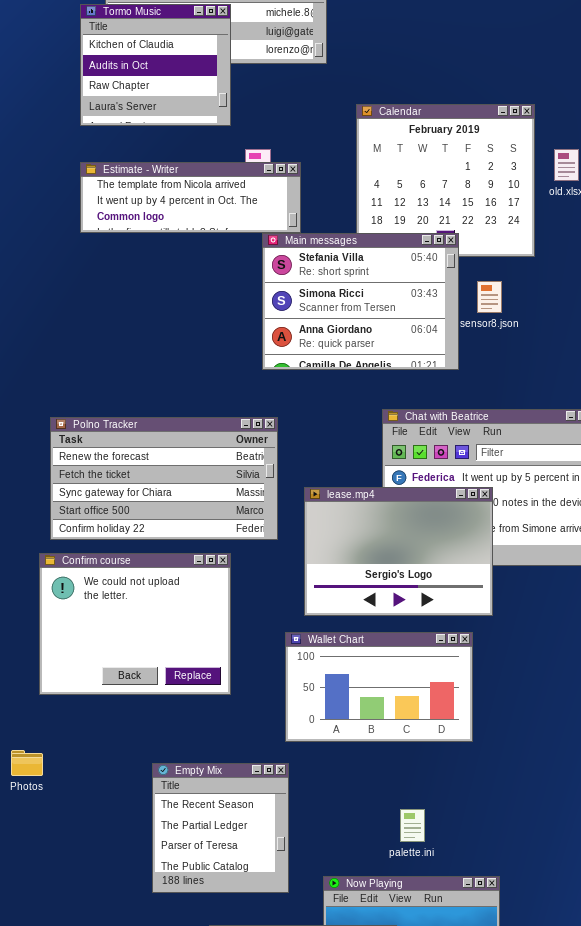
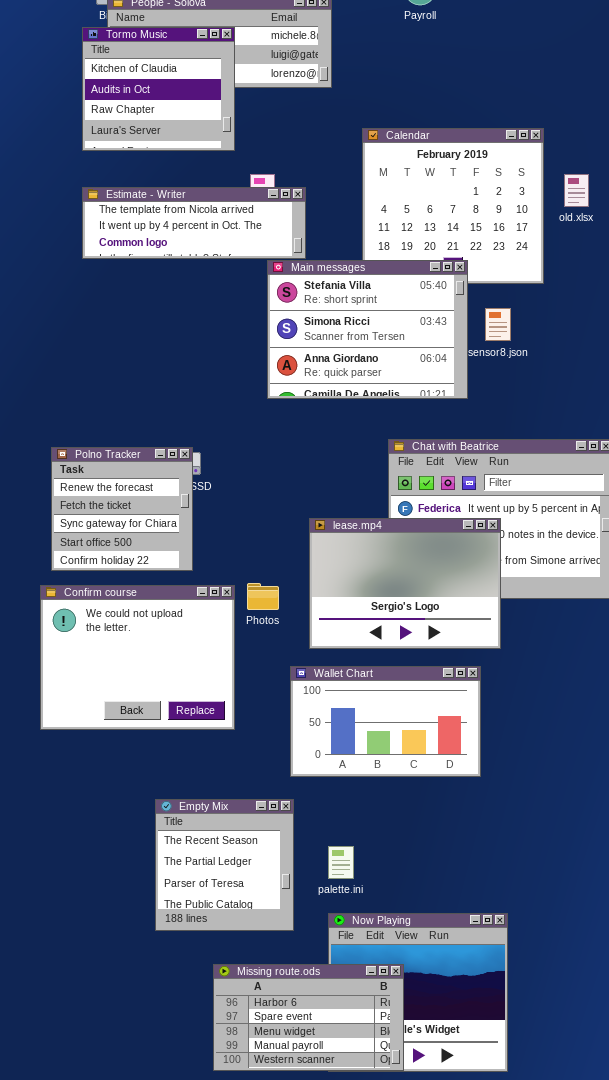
Polno Tracker: [50,417,278,540] -> [51,447,193,571], resized
Photos: [11,750,43,776] -> [247,583,279,610], moved
palette.ini: [400,809,425,842] -> [328,846,354,879], moved

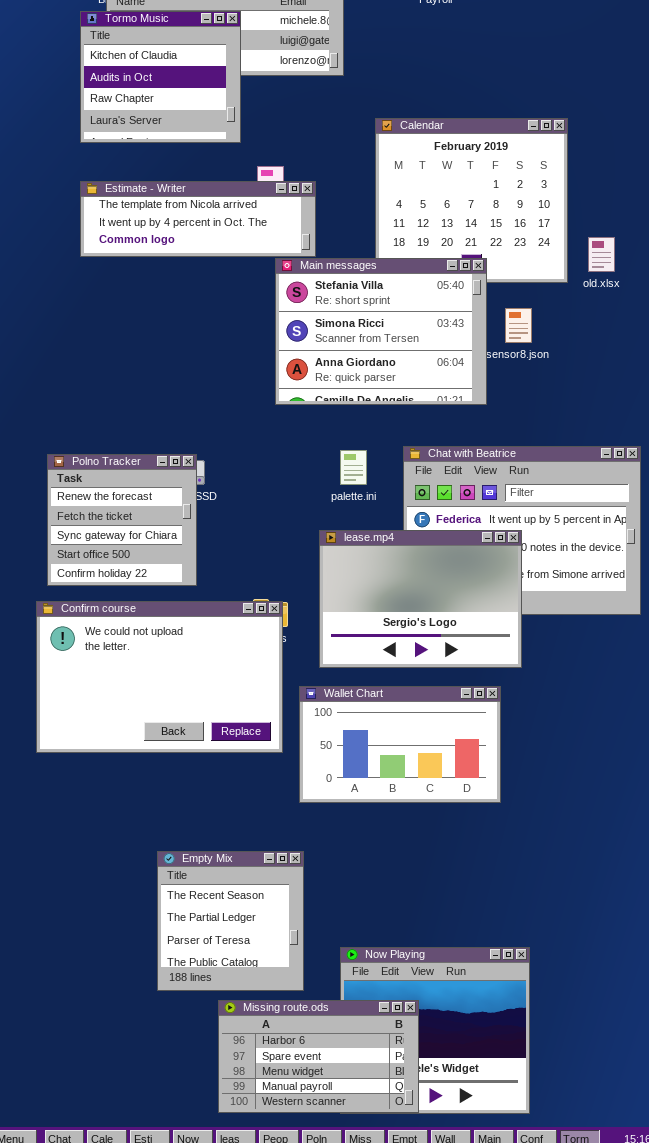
old.xlsx: [564,174,589,207] -> [588,237,615,272], moved
Confirm course: [40,585,235,730] -> [36,601,283,753], resized
Empty Mix: [155,799,294,931] -> [157,851,304,991], moved
palette.ini: [328,846,354,879] -> [340,450,367,485], moved

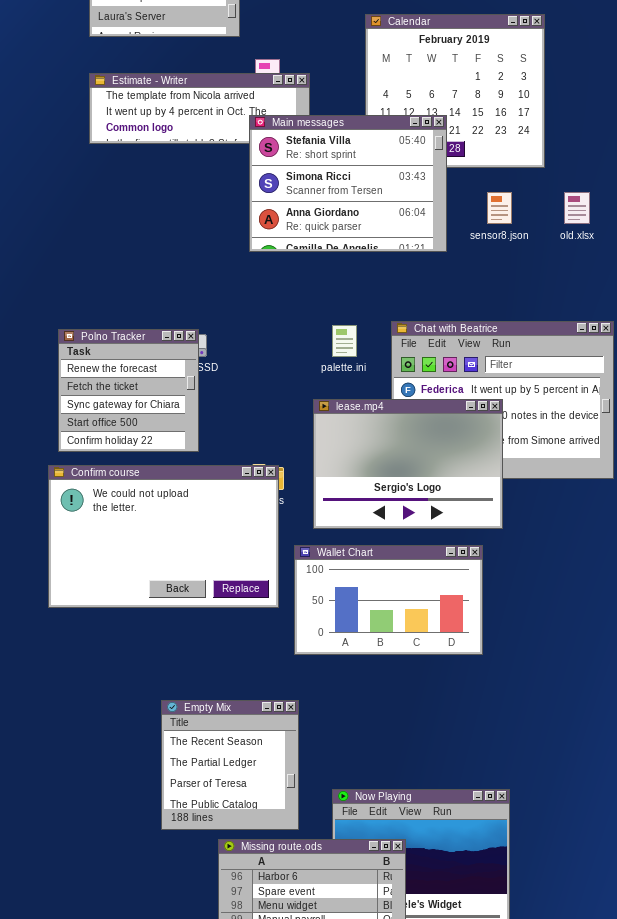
old.xlsx: [588,237,615,272] -> [564,192,590,224], moved
Main messages: [275,258,487,405] -> [249,115,447,252], moved

